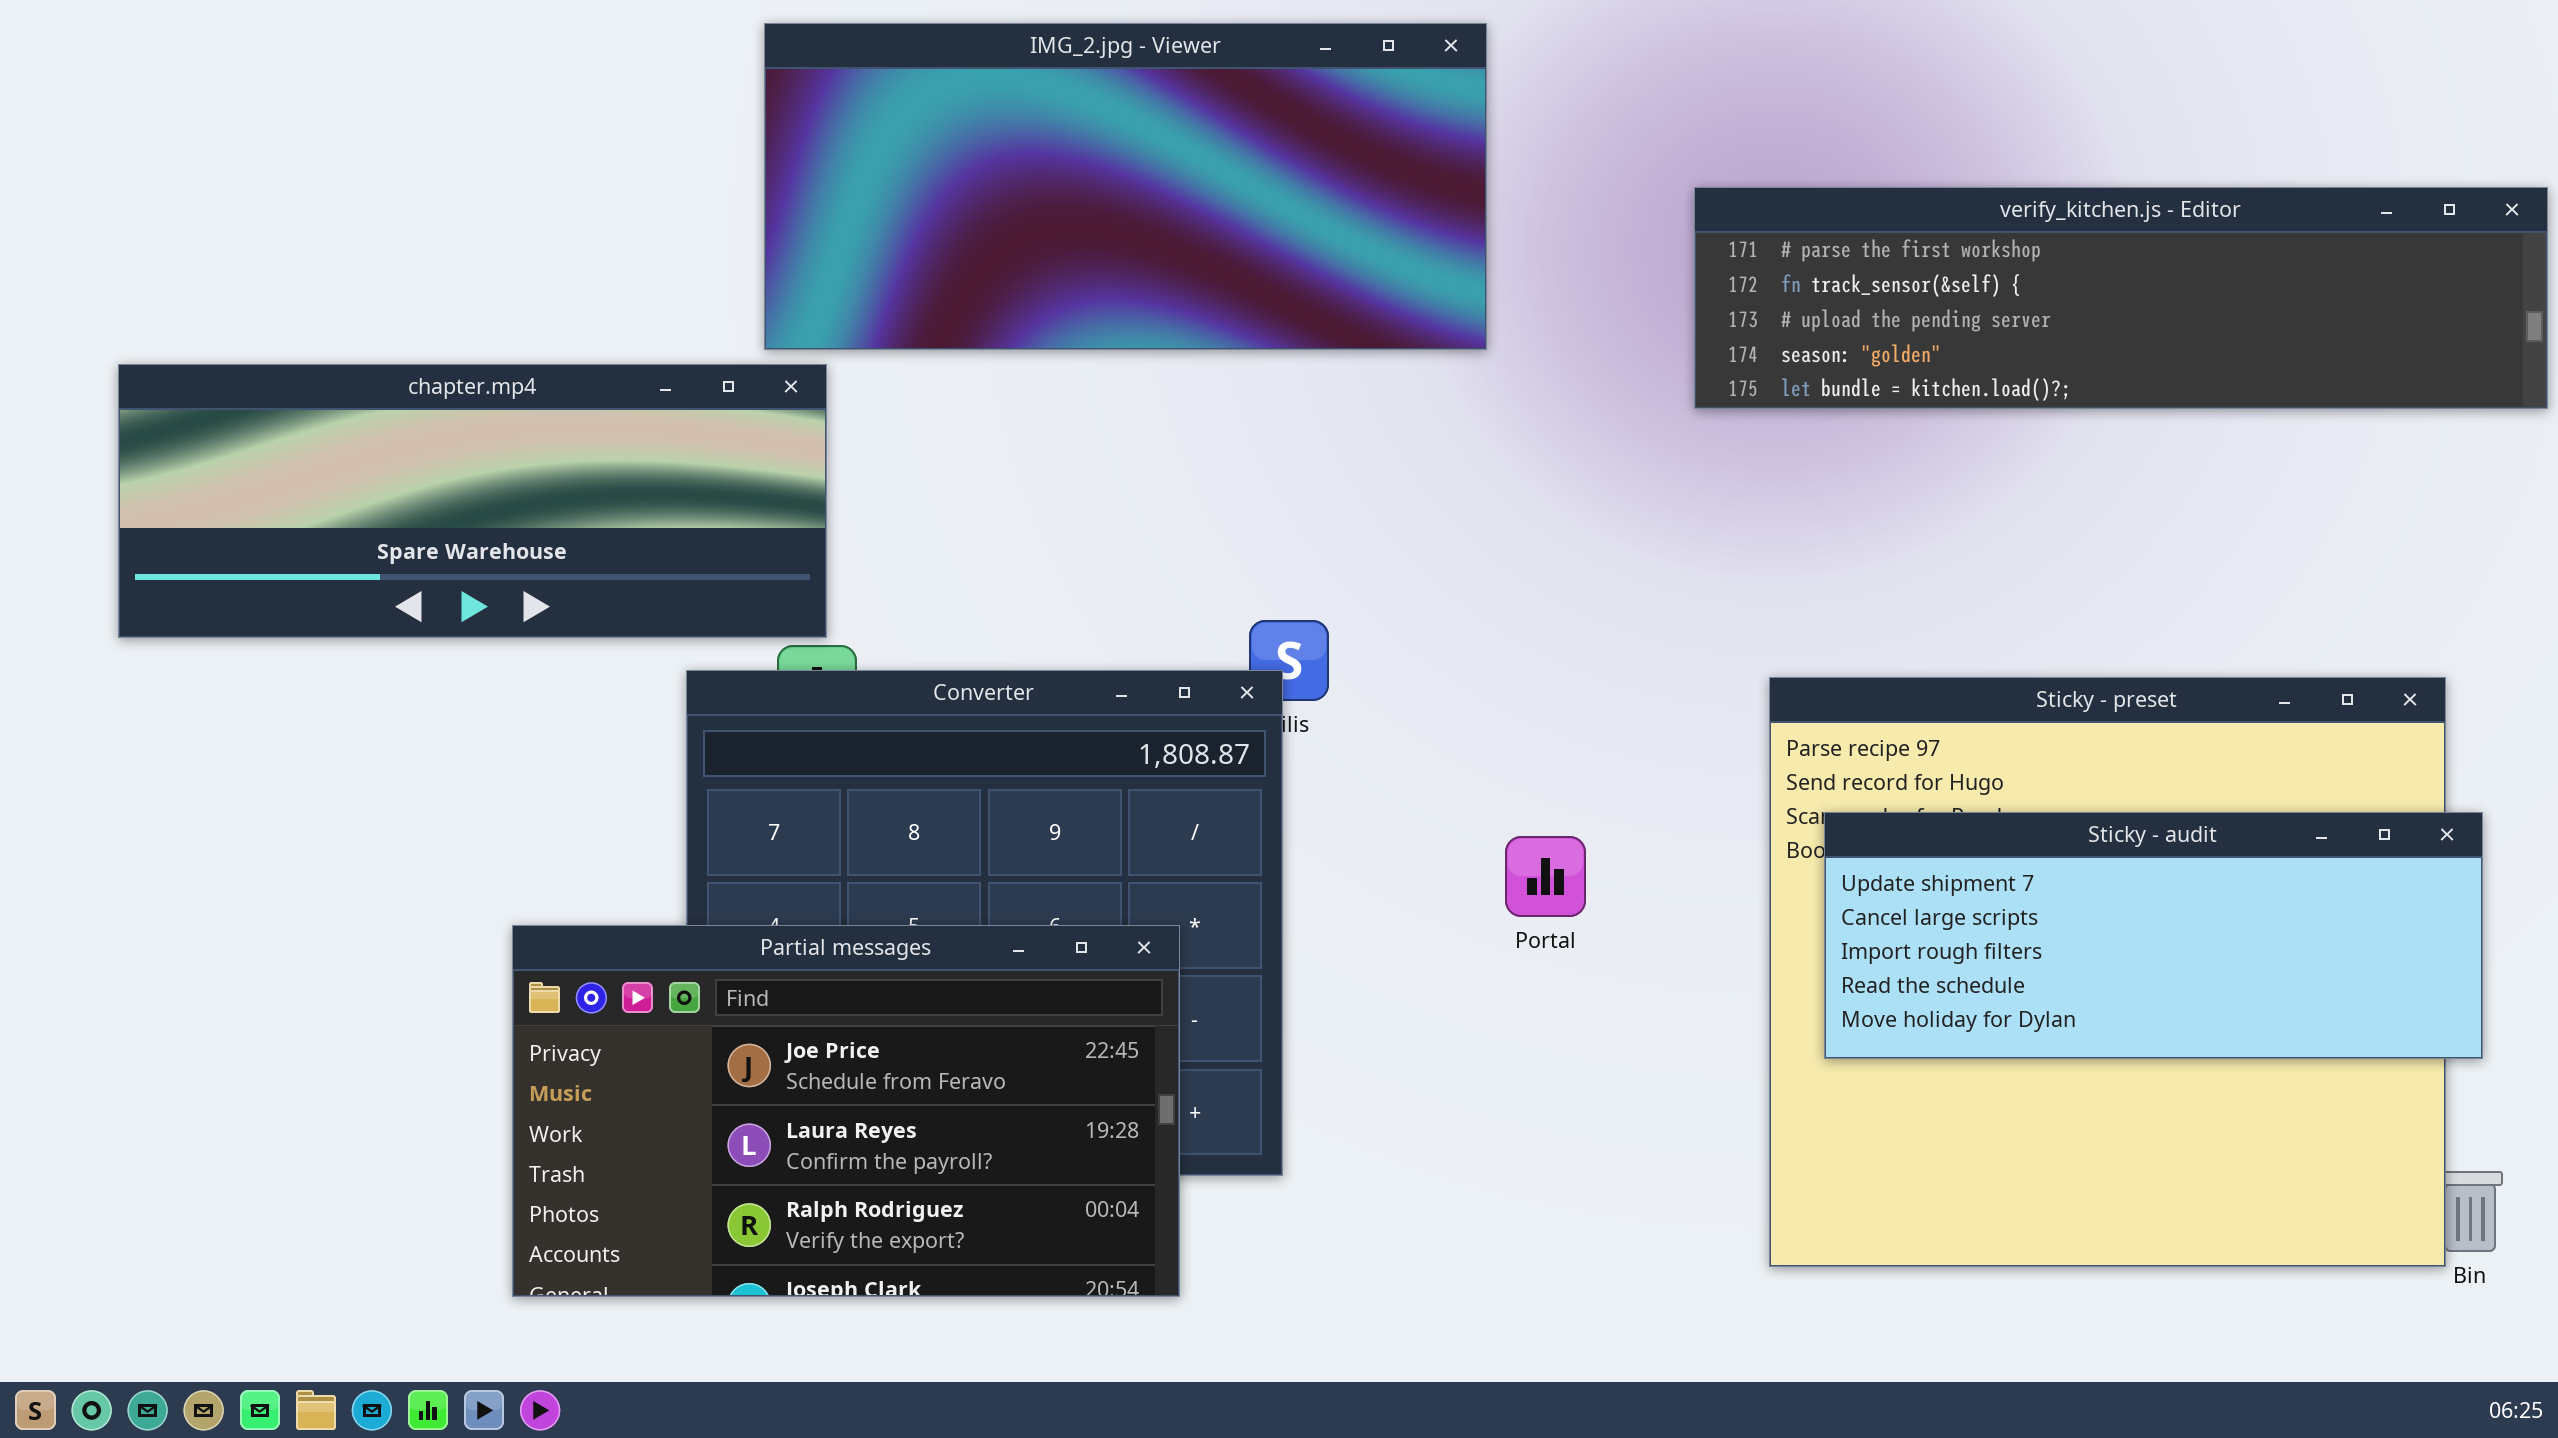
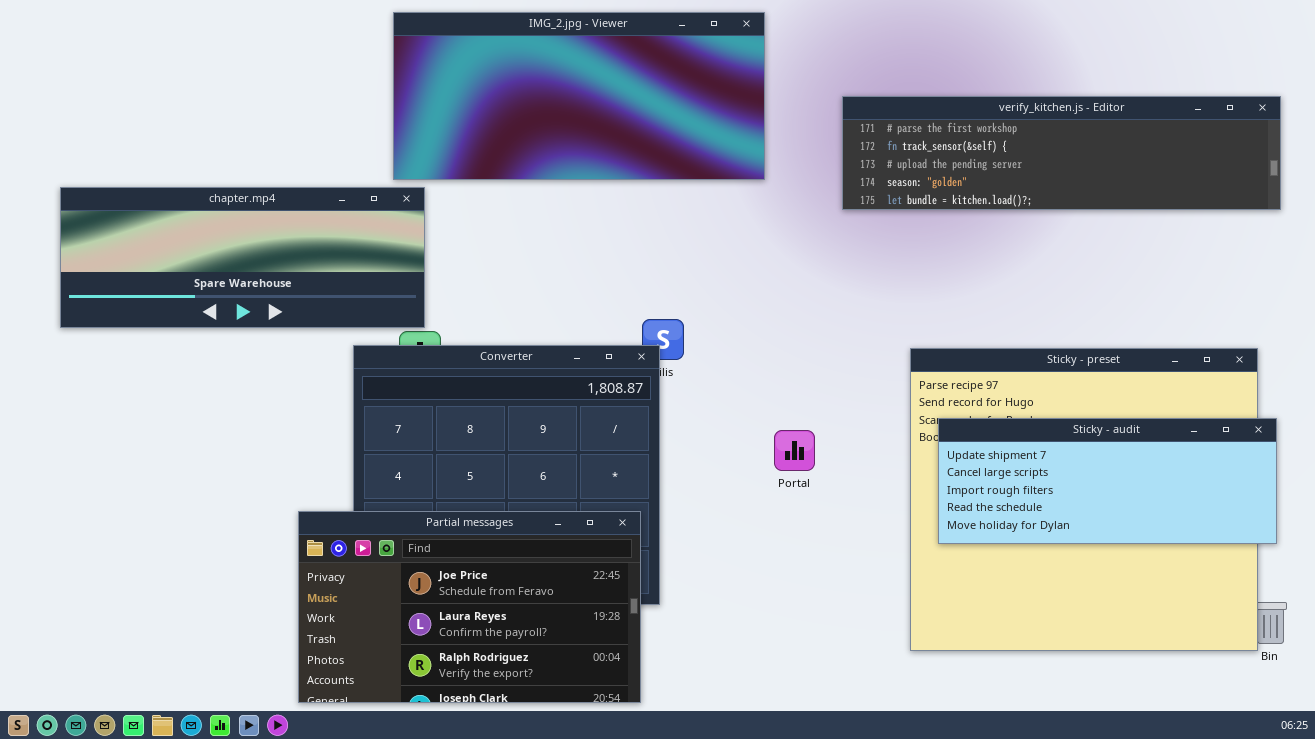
verify_kitchen.js - Editor: [1694,187,2548,409] -> [842,96,1281,210], moved
Partial messages: [512,925,1180,1297] -> [298,511,641,703], moved

